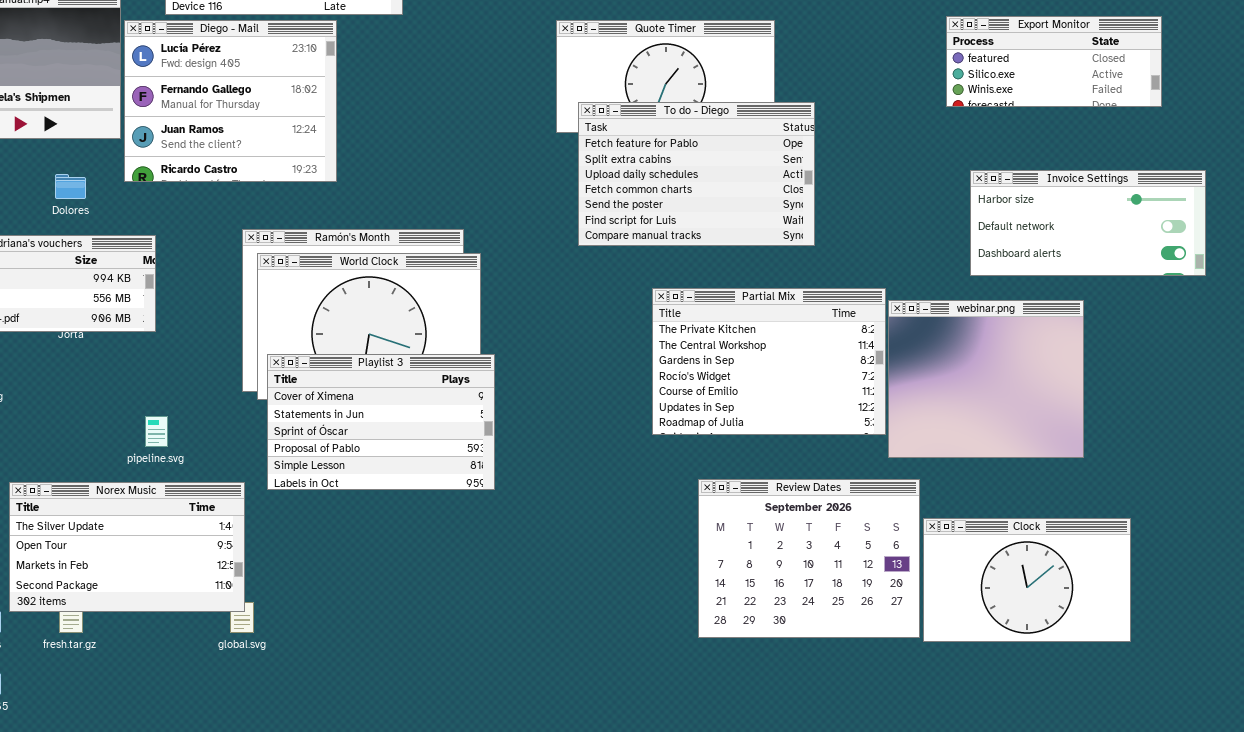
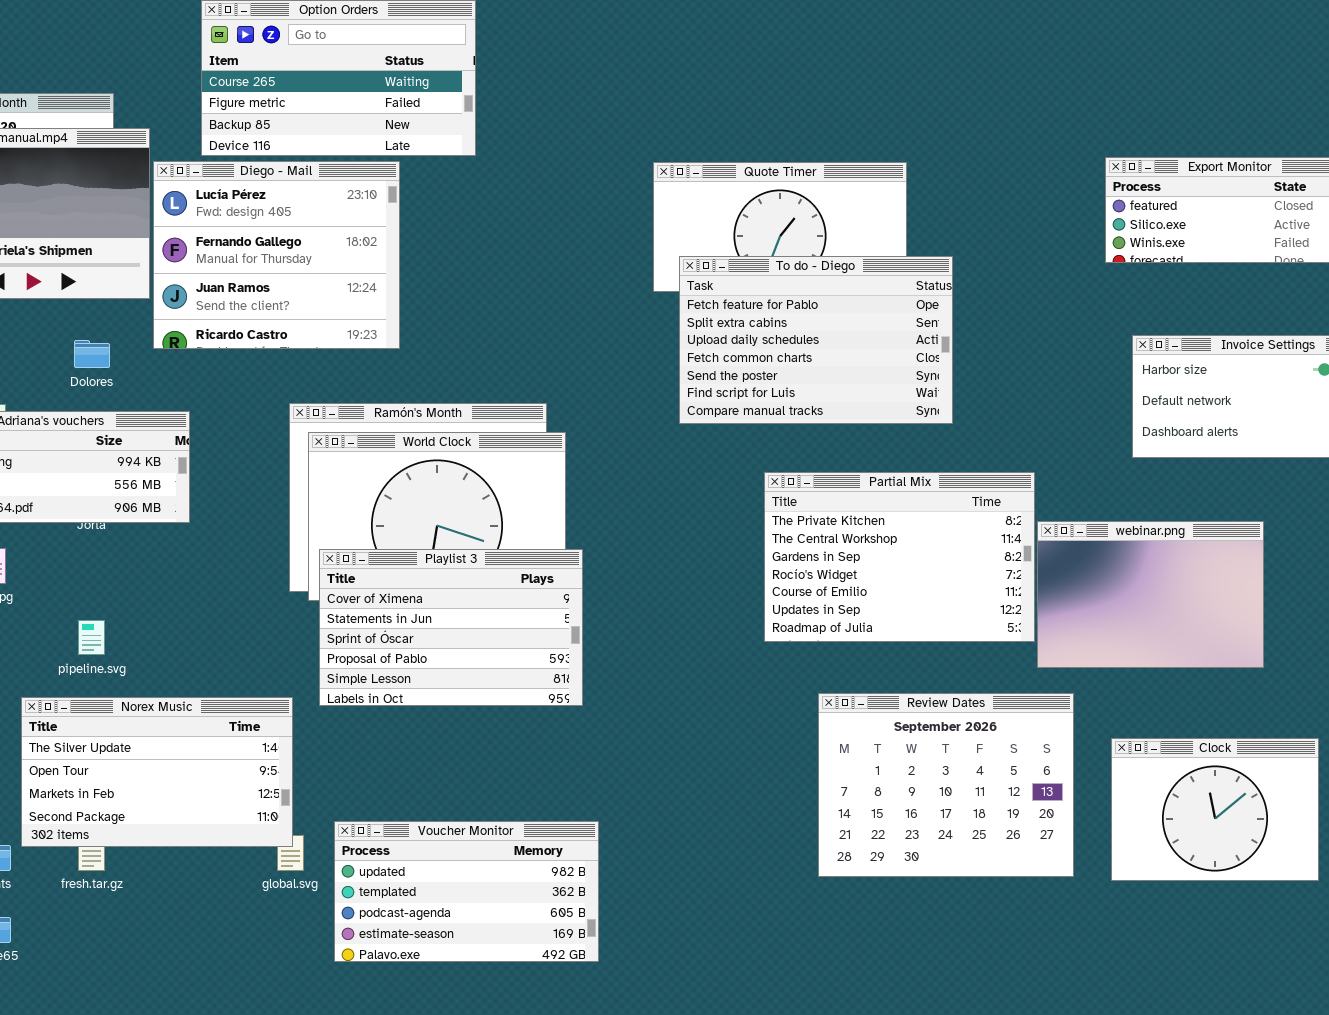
webinar.png: [888,300,1084,458] -> [1037,521,1264,668], resized
pipeline.svg: [145,416,168,447] -> [78,620,105,655], moved
Clock: [923,518,1131,642] -> [1111,738,1319,881], resized
Voucher Monitor: none -> [334,821,599,962], opened

